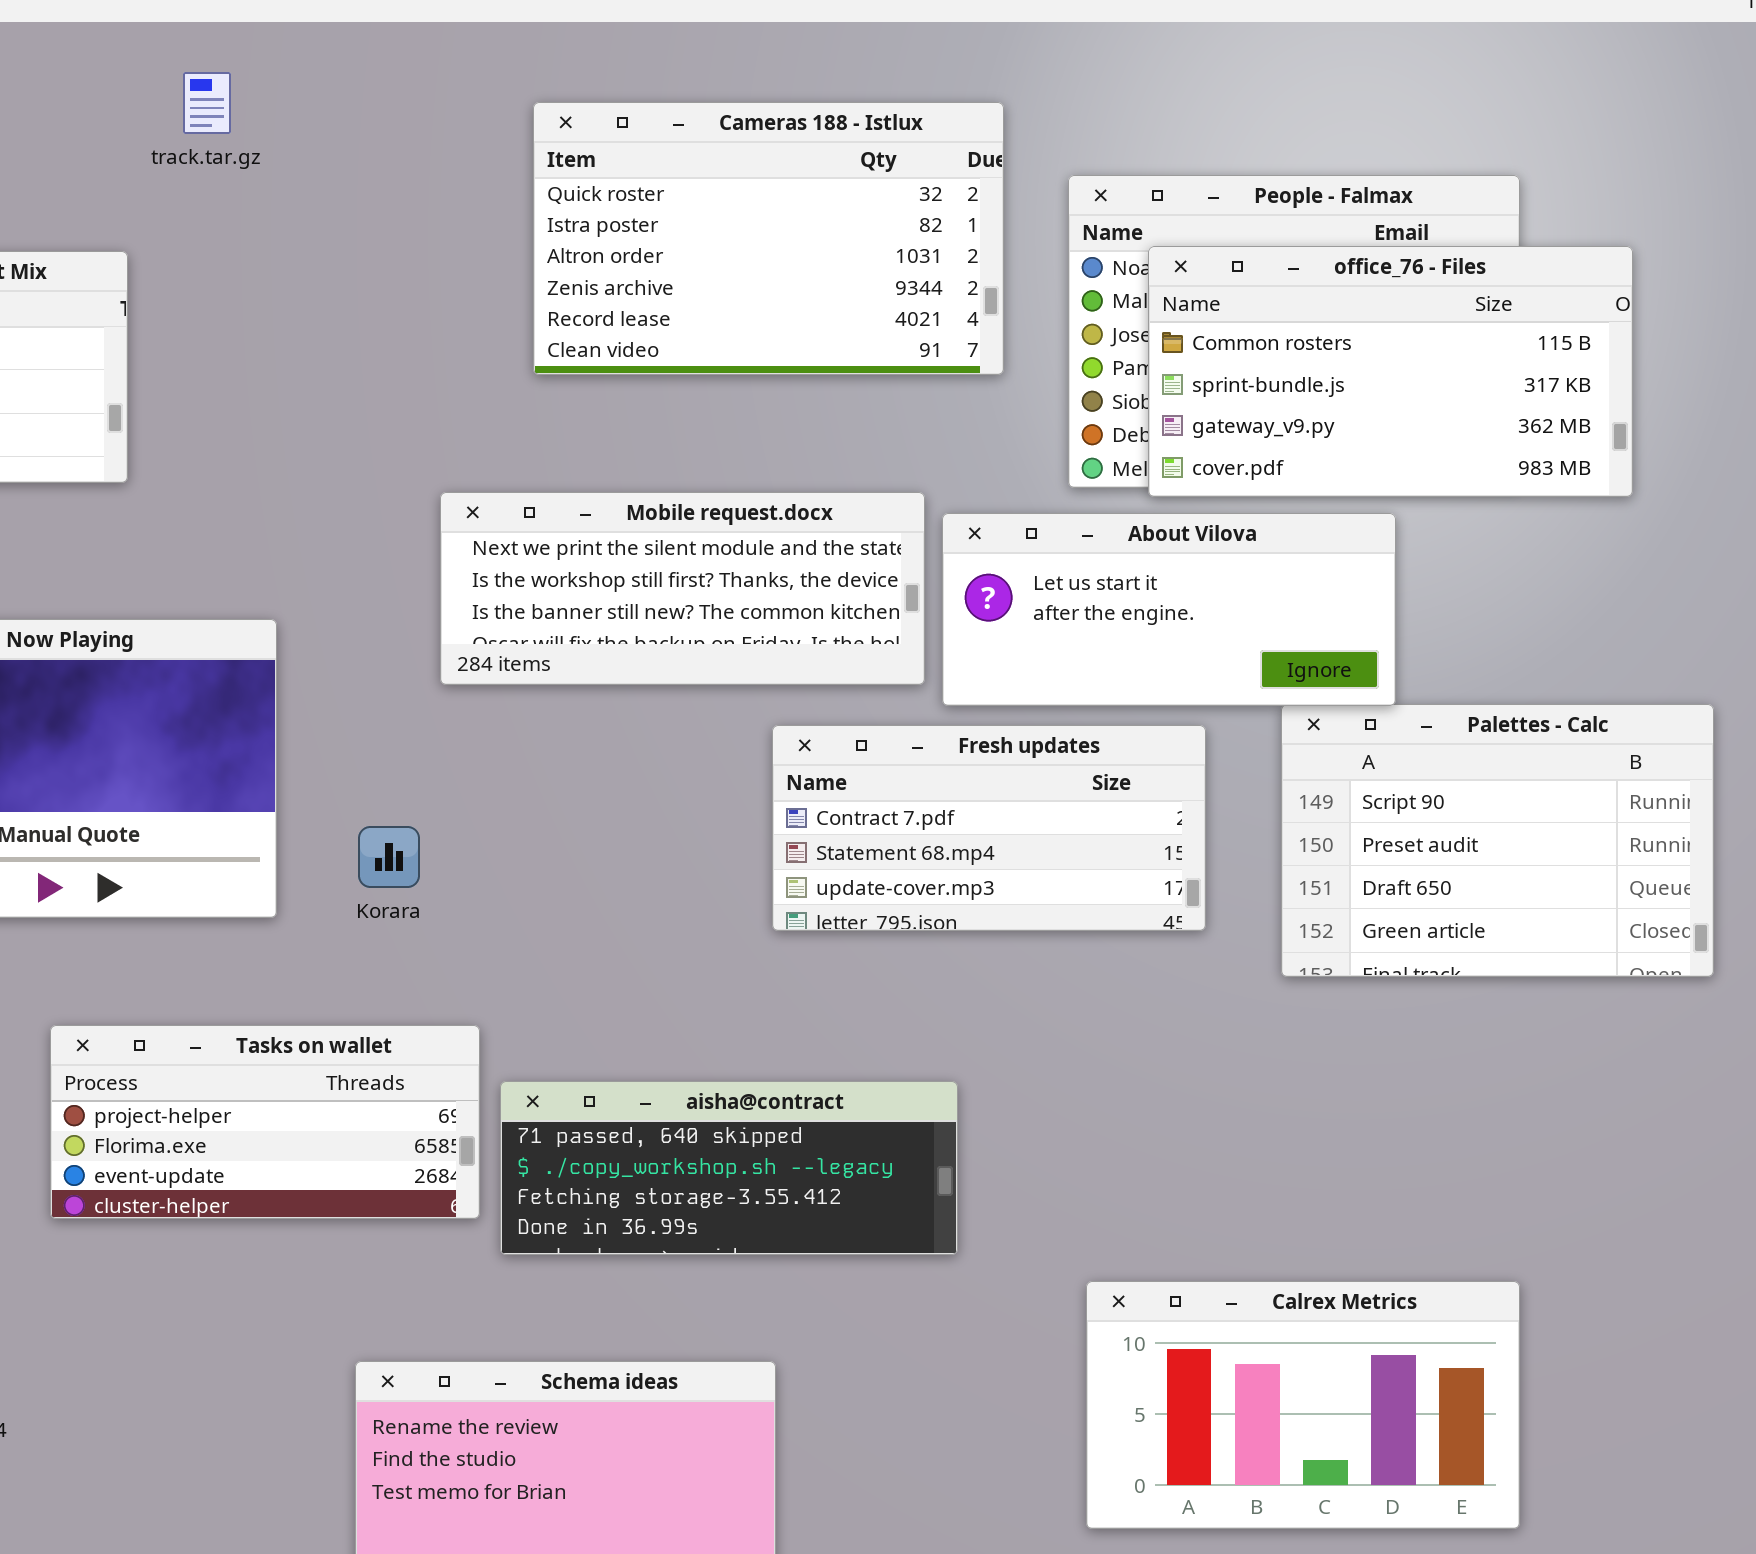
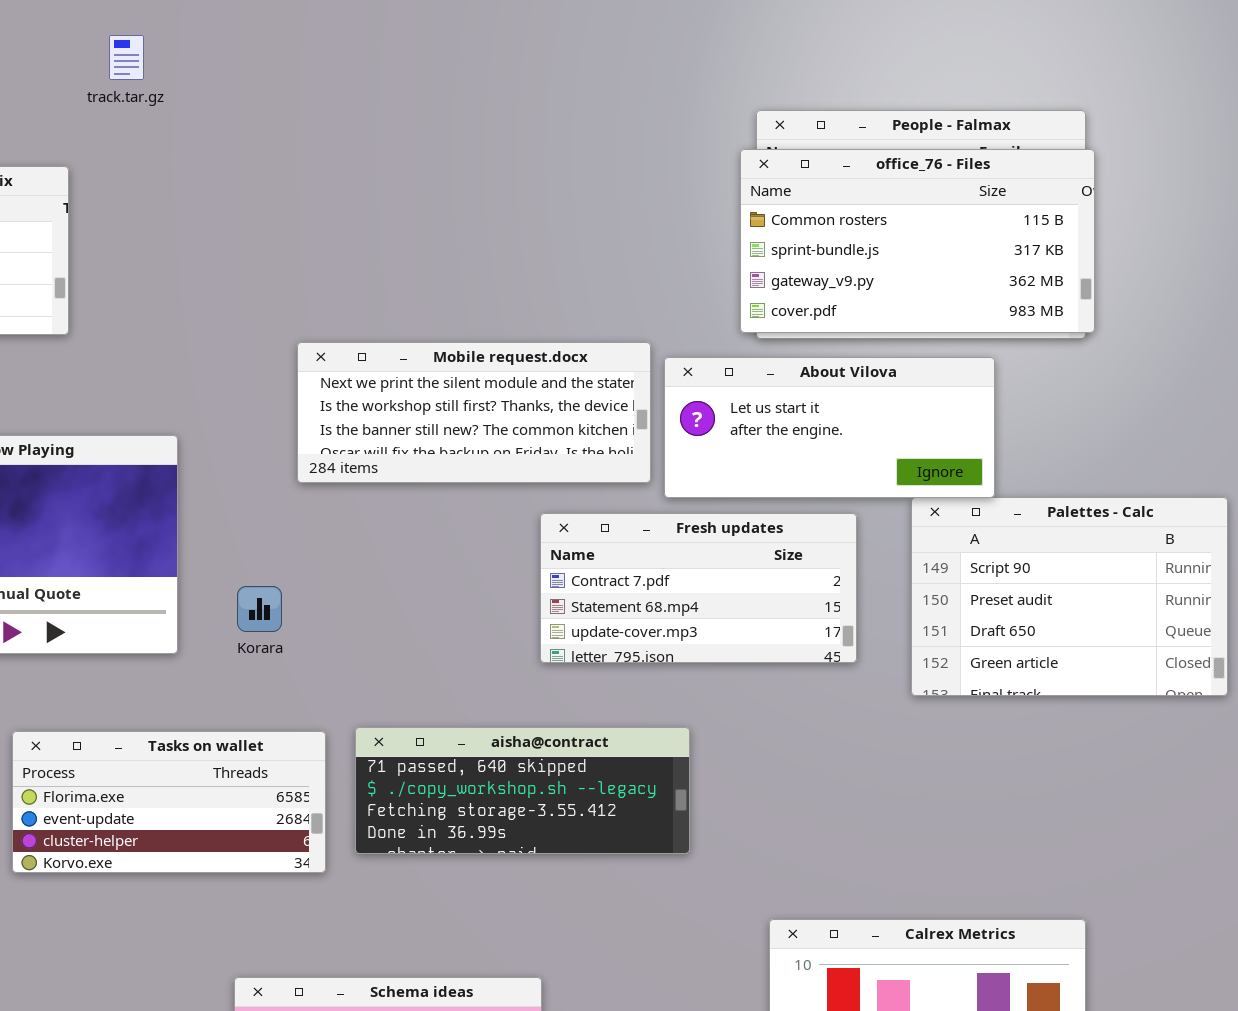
Cameras 188 - Istlux: [533,102,1004,375] -> none, closed
office_76 - Files: [1148,246,1633,497] -> [740,149,1095,333], moved
Tasks on wallet: [50,1025,480,1219] -> [12,731,326,873], scrolled down 1 row
aisha@contract: [500,1081,958,1255] -> [355,727,690,854], moved

